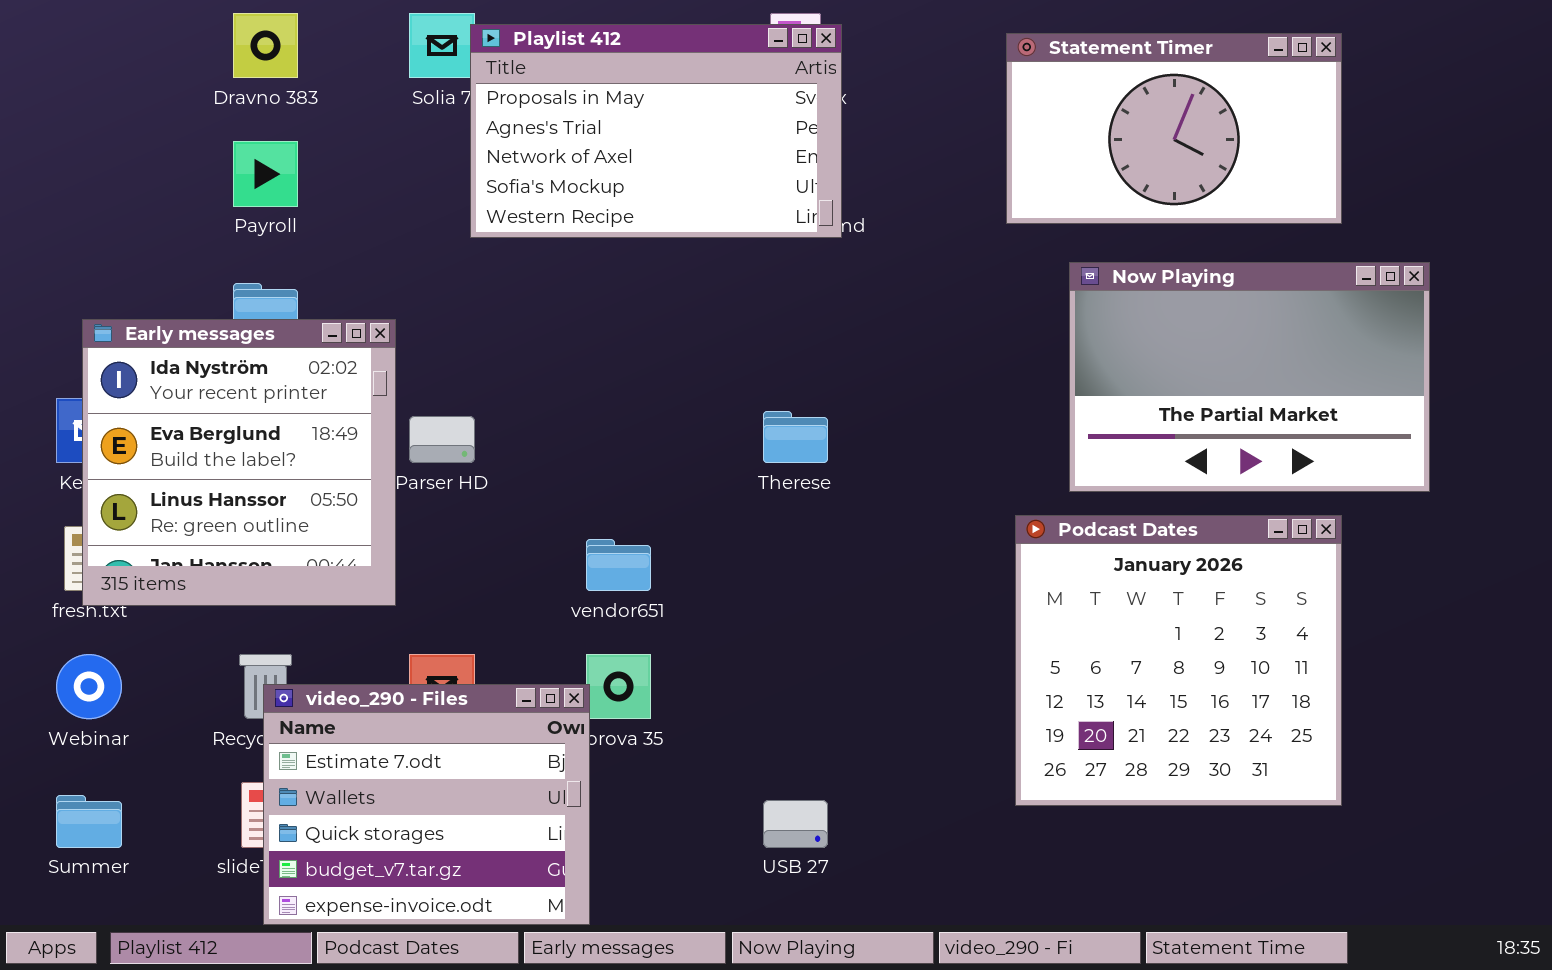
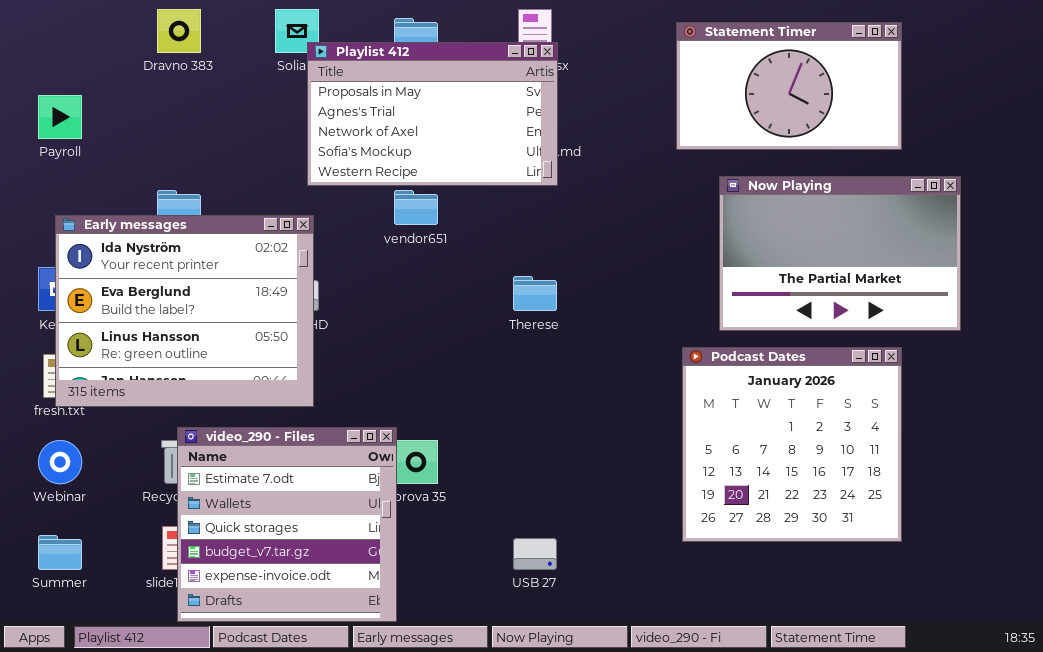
Playlist 412: [470,24,842,238] -> [307,42,558,186], moved
Payroll: [233,141,298,207] -> [38,95,82,139], moved
Early messages: [82,319,396,606] -> [55,215,314,407], resized
vendor651: [586,539,651,591] -> [394,190,438,225], moved
video_290 - Files: [263,684,590,925] -> [177,427,397,622], resized

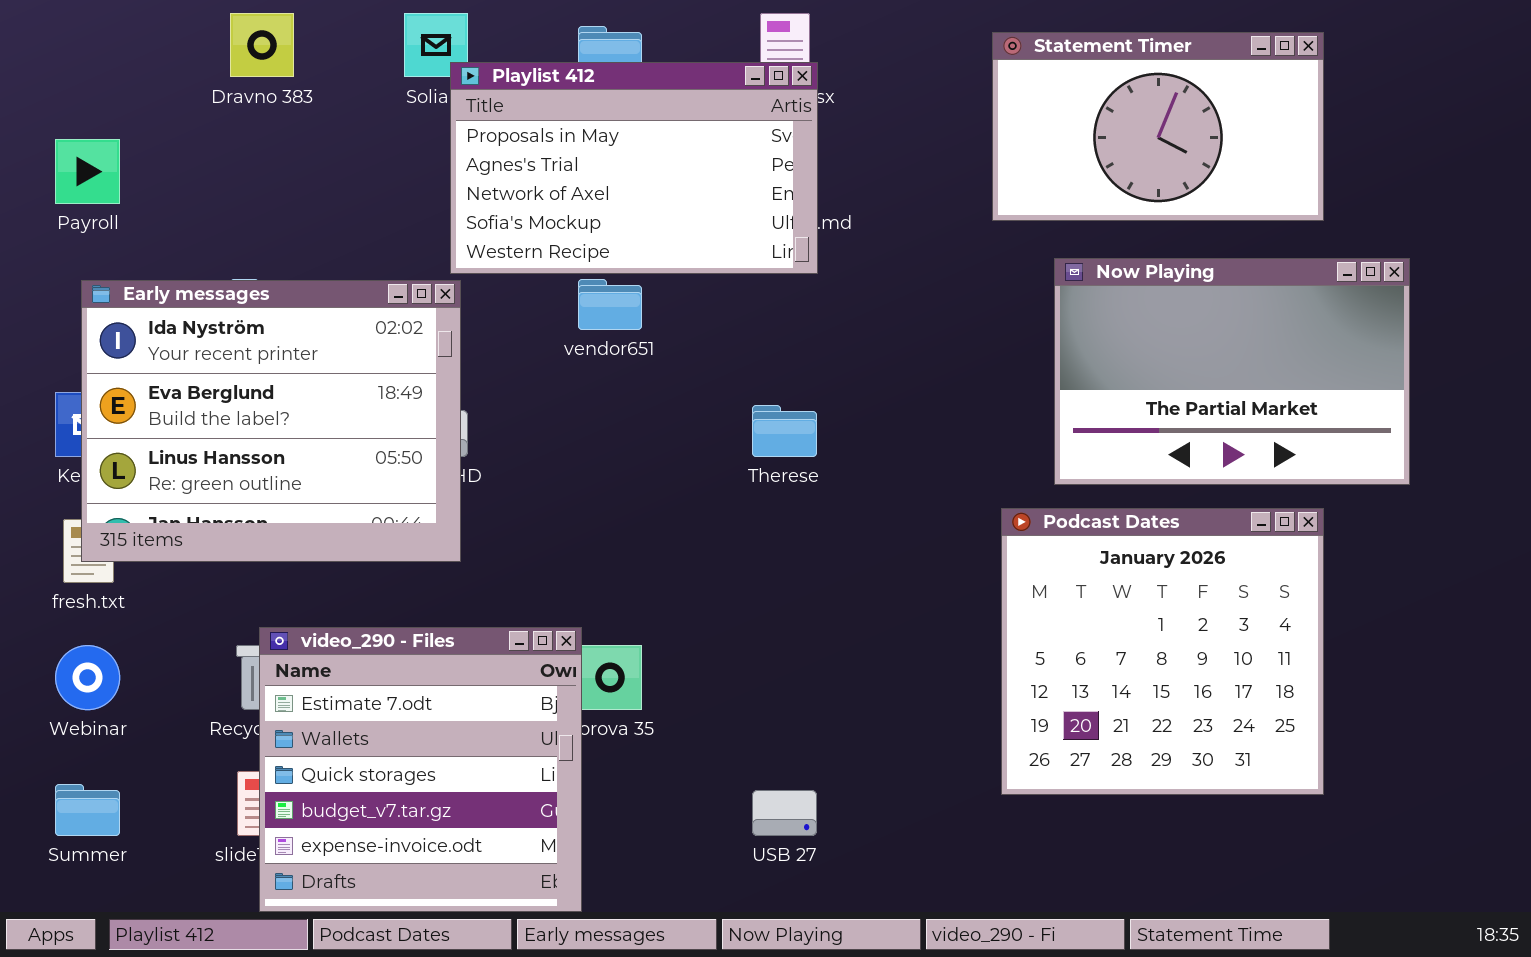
Early messages: [55,215,314,407] -> [81,280,461,562], moved

